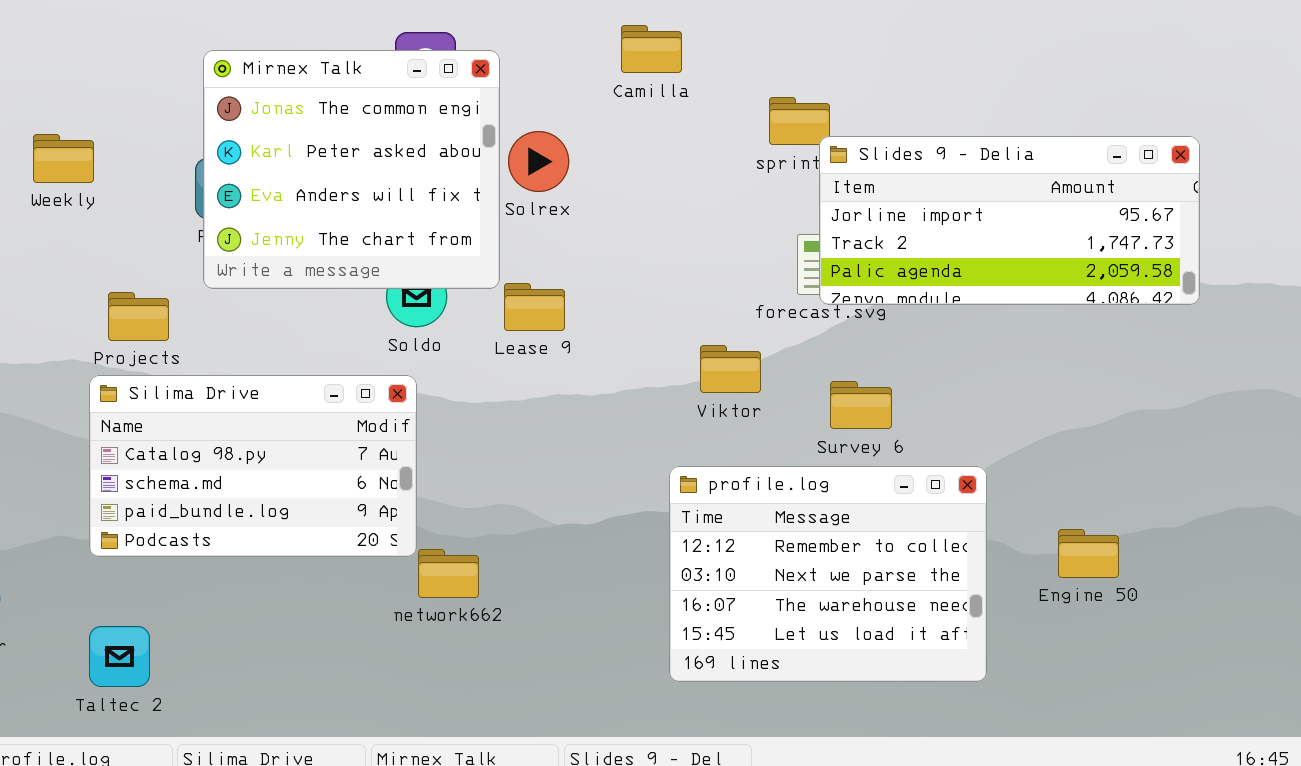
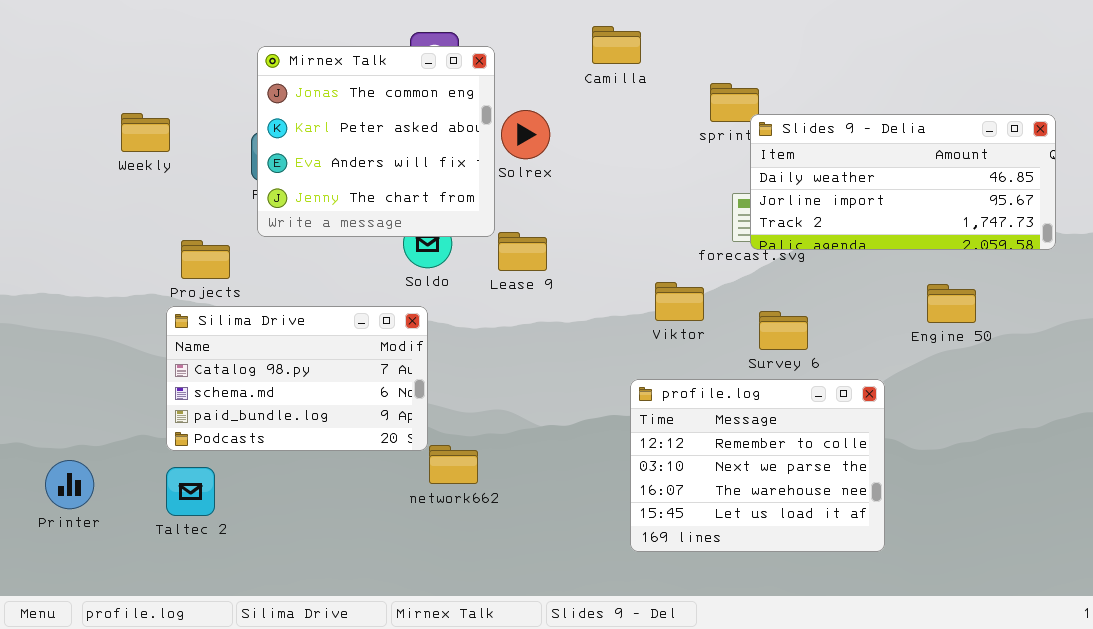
Slides 9 - Delia: [819,136,1200,305] -> [750,114,1056,250], scrolled up 1 row
Engine 50: [1058,529,1119,578] -> [927,284,976,323], moved
Taltec 2: [89,626,150,687] -> [166,467,215,516], moved

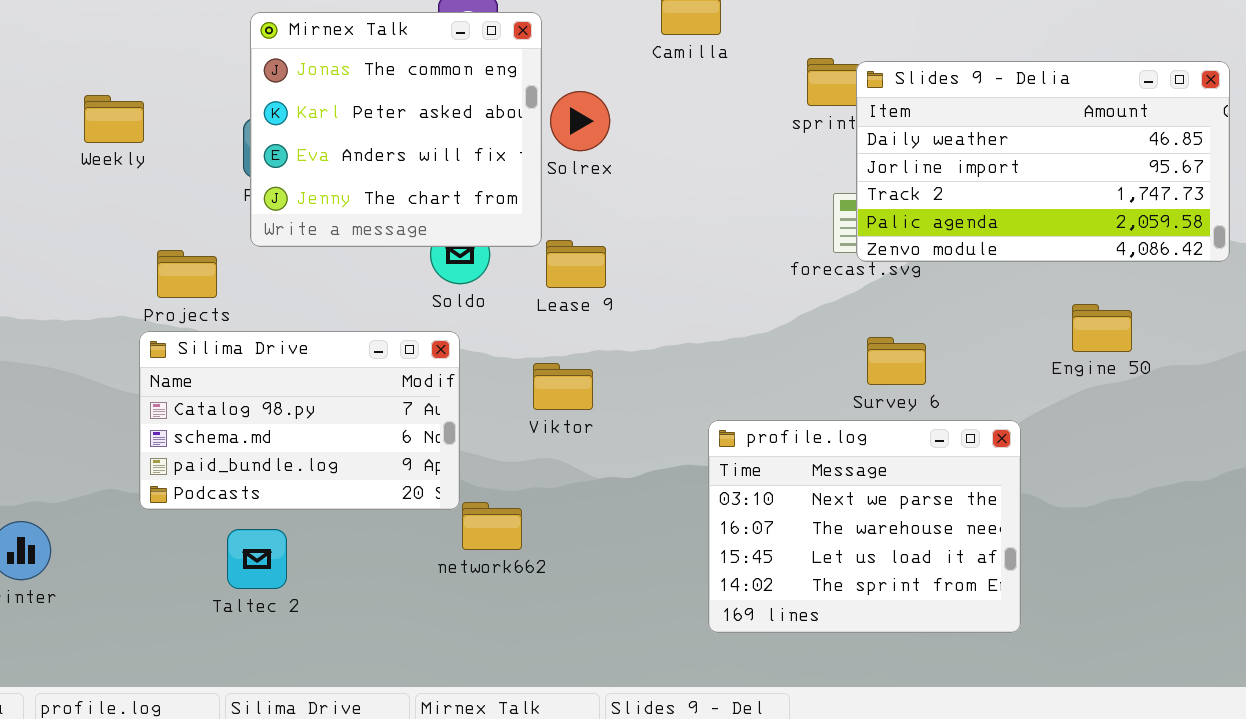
Slides 9 - Delia: [750,114,1056,250] -> [856,61,1230,262], resized
Viktor: [655,282,704,321] -> [533,363,593,410], moved
profile.log: [630,379,885,552] -> [708,420,1021,633], scrolled down 1 row
Taltec 2: [166,467,215,516] -> [227,529,287,589], moved

